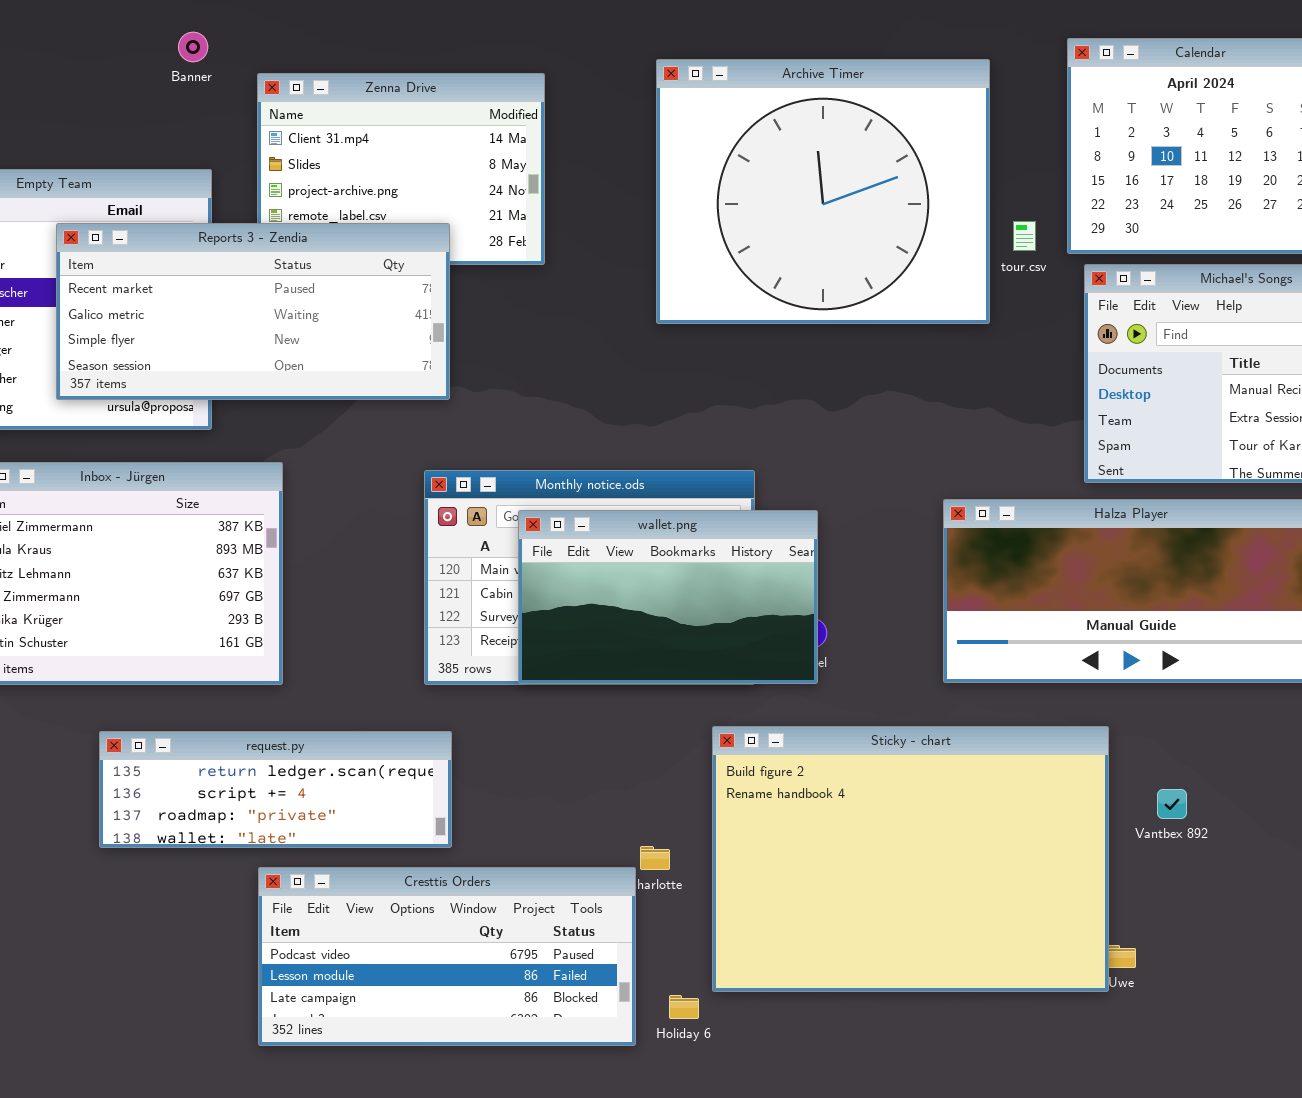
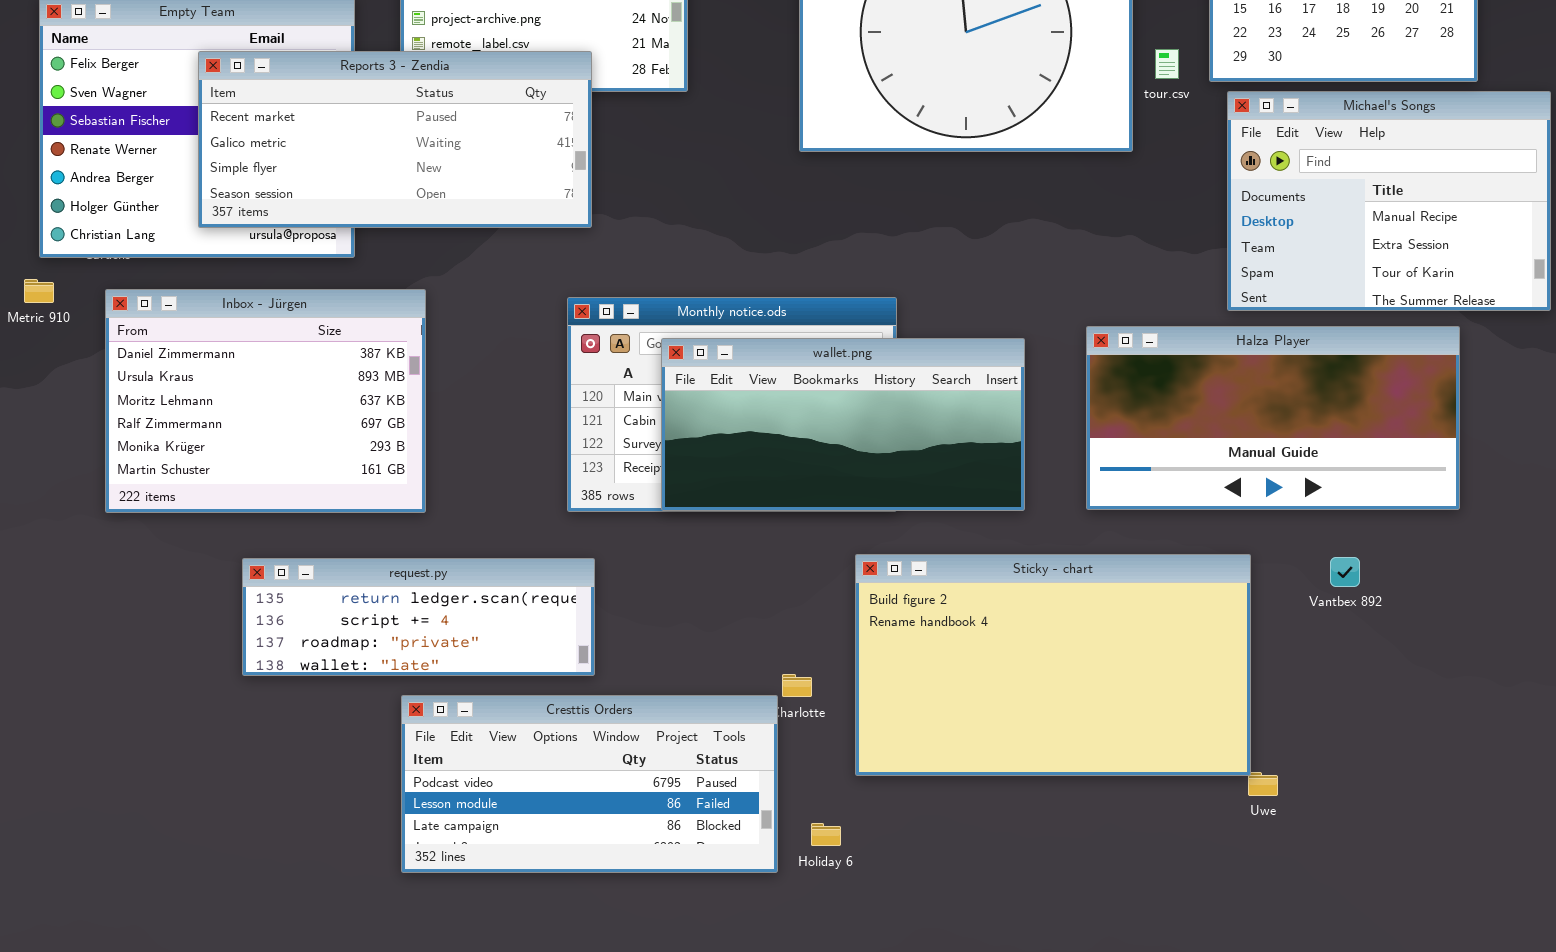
wallet.png: [518,510,818,684] -> [661,338,1025,511], resized
Sticky - chart: [712,726,1109,992] -> [855,554,1251,776], resized
Vantbex 892: [1157,789,1187,819] -> [1330,557,1360,587], moved

